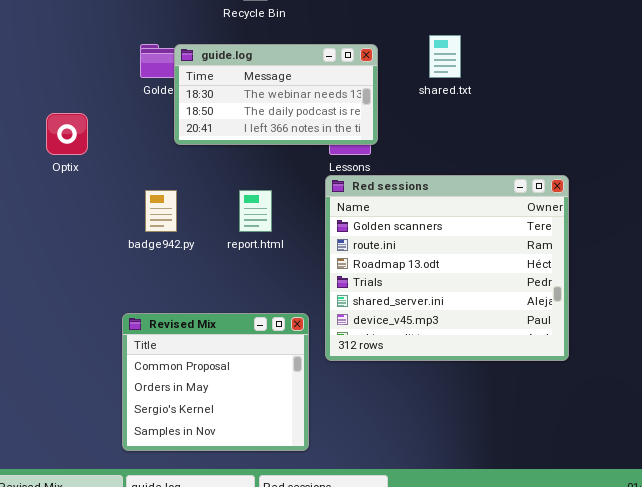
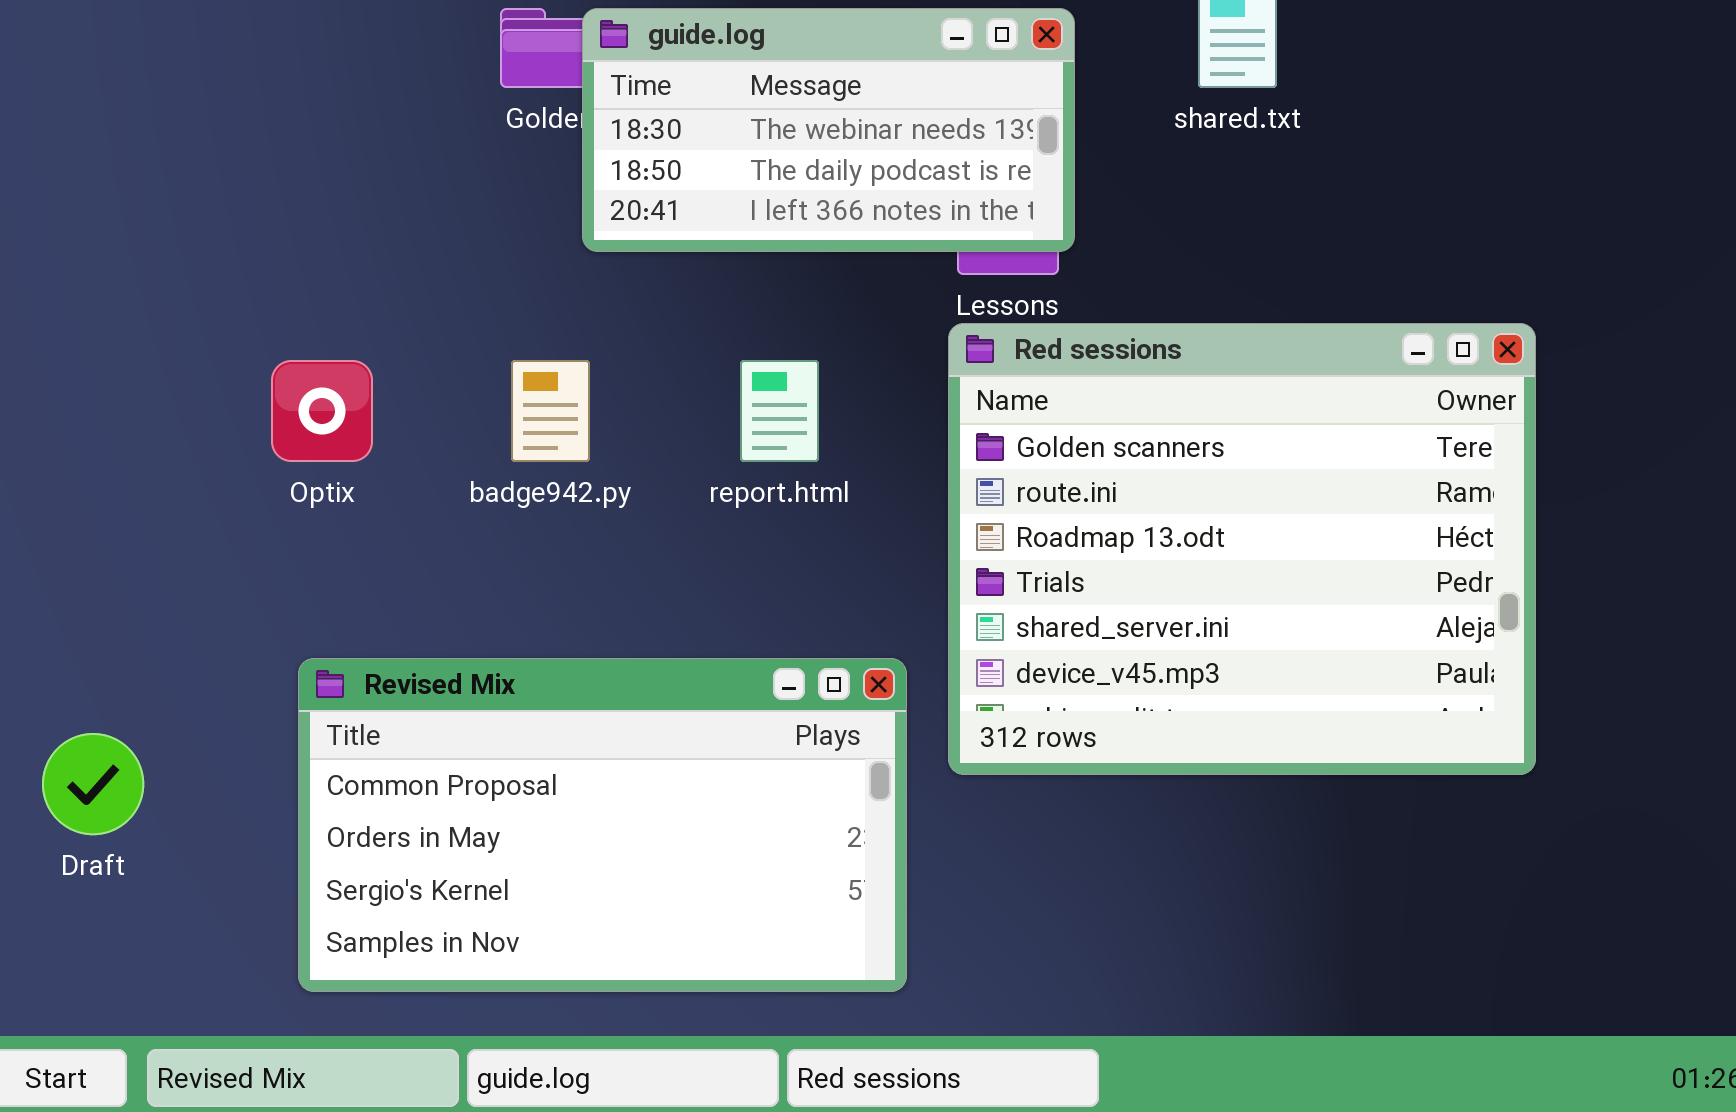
Optix: [46,113,88,155] -> [271,360,373,462], moved
Revised Mix: [122,313,309,451] -> [298,658,907,992], resized

